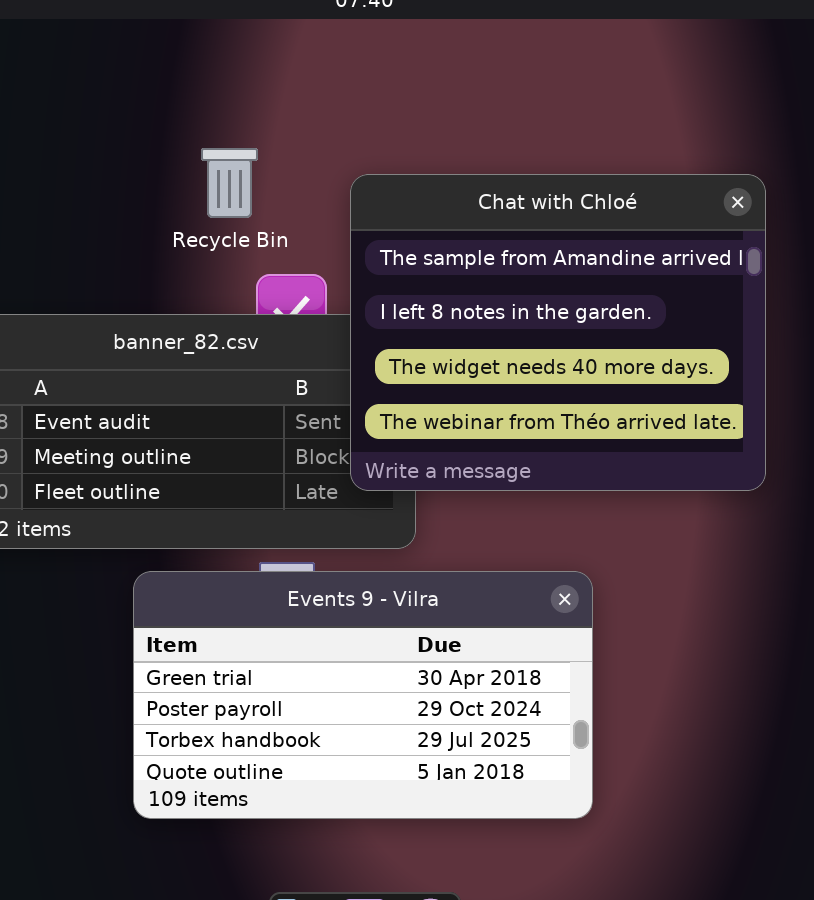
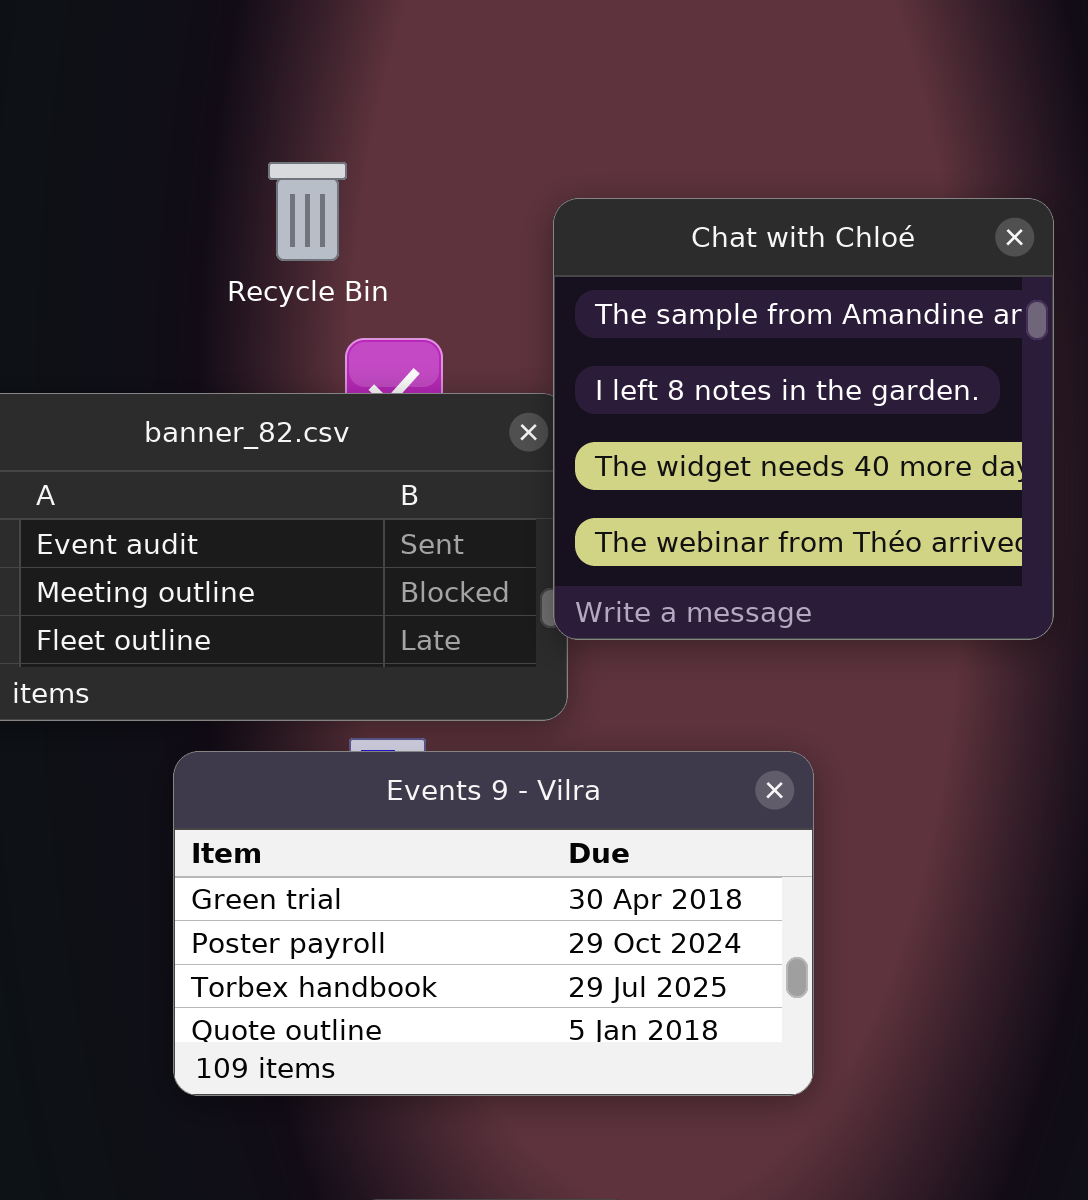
Chat with Chloé: [350,174,766,491] -> [553,198,1054,640], resized

